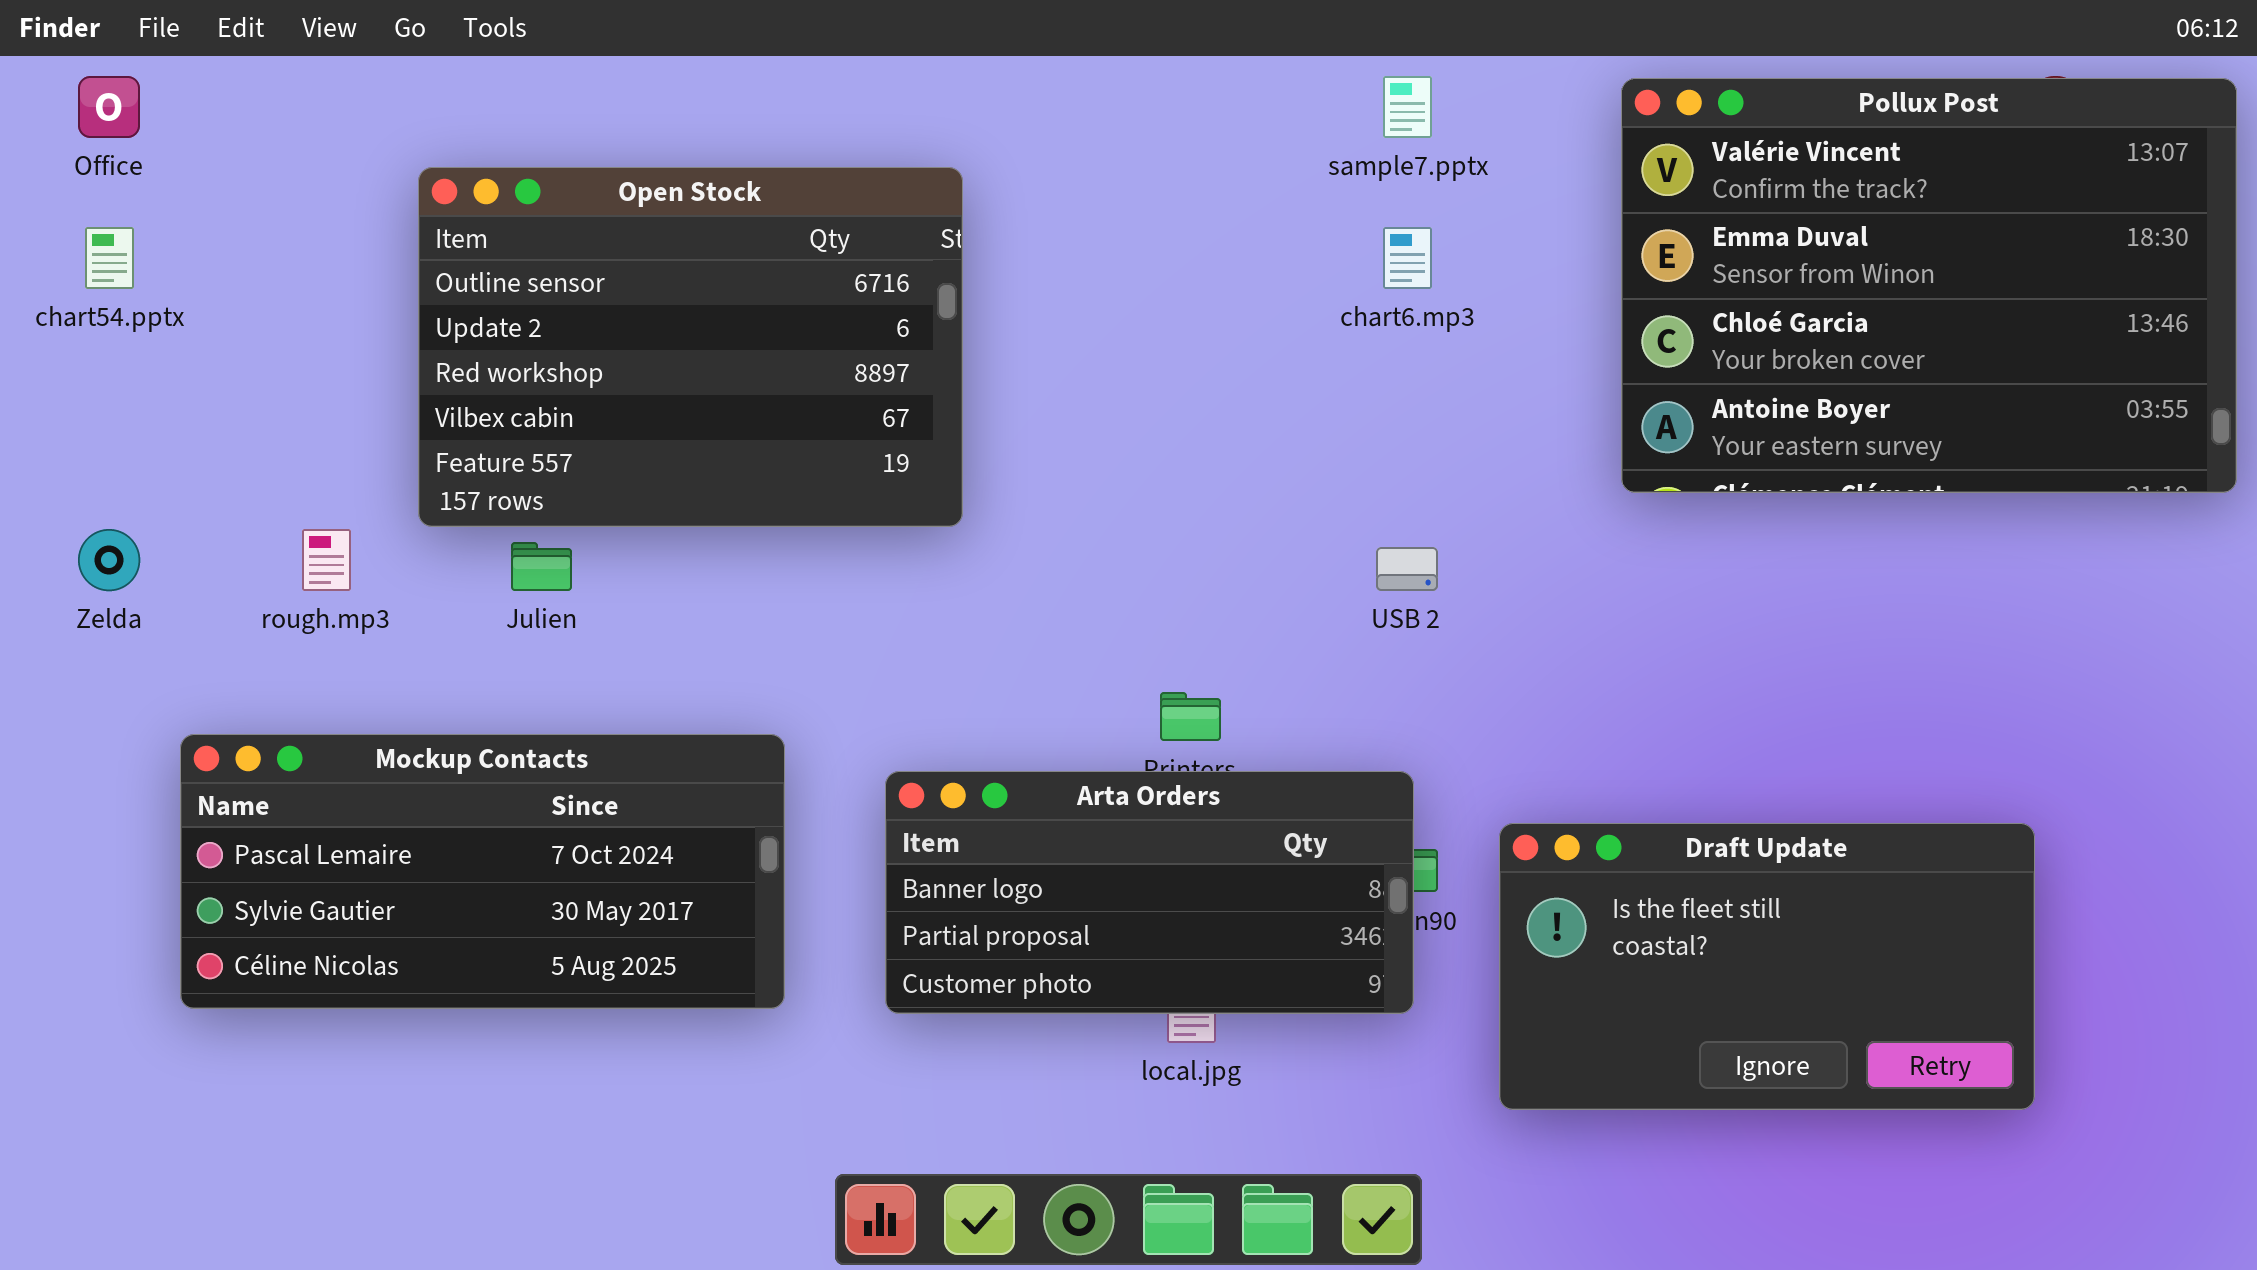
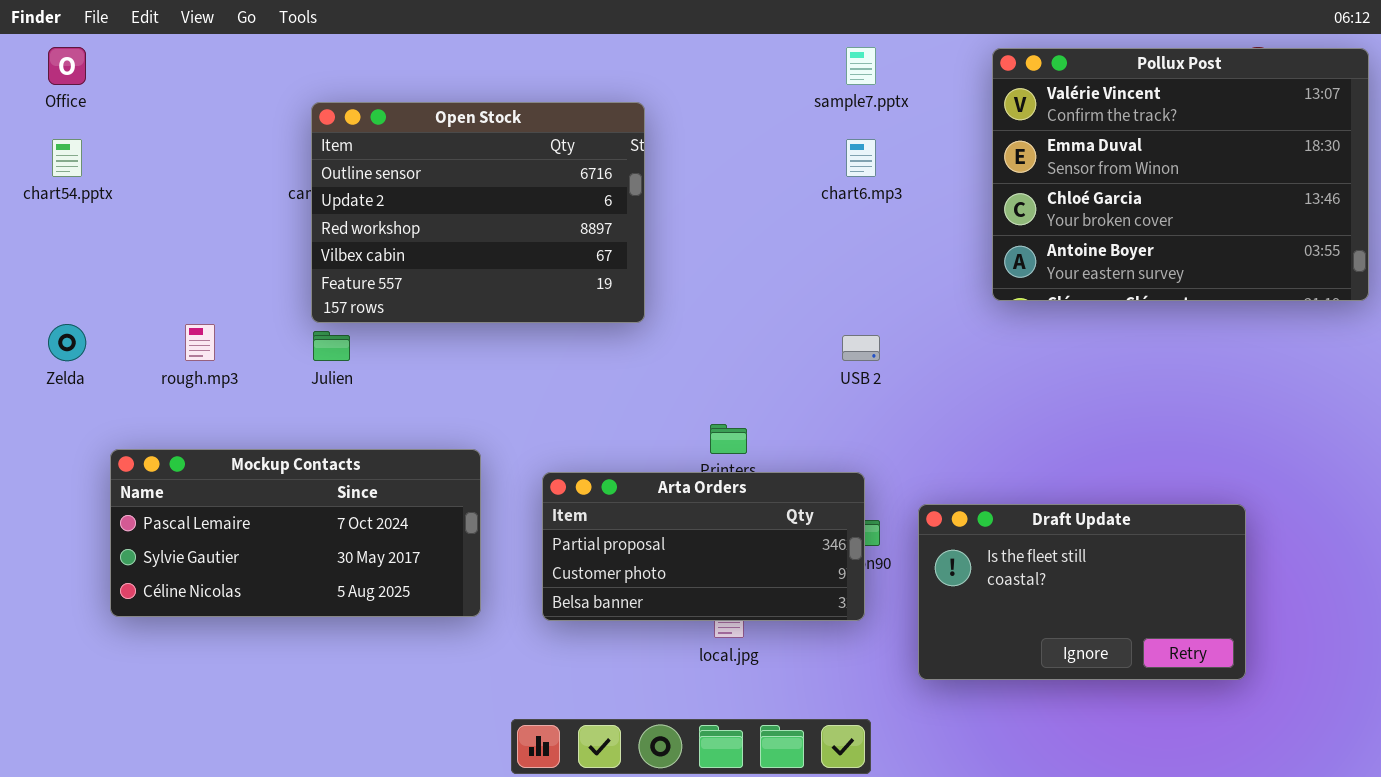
Open Stock: [418,167,963,527] -> [311,102,645,323], moved
Arta Orders: [885,771,1414,1014] -> [542,472,865,621], scrolled down 1 row

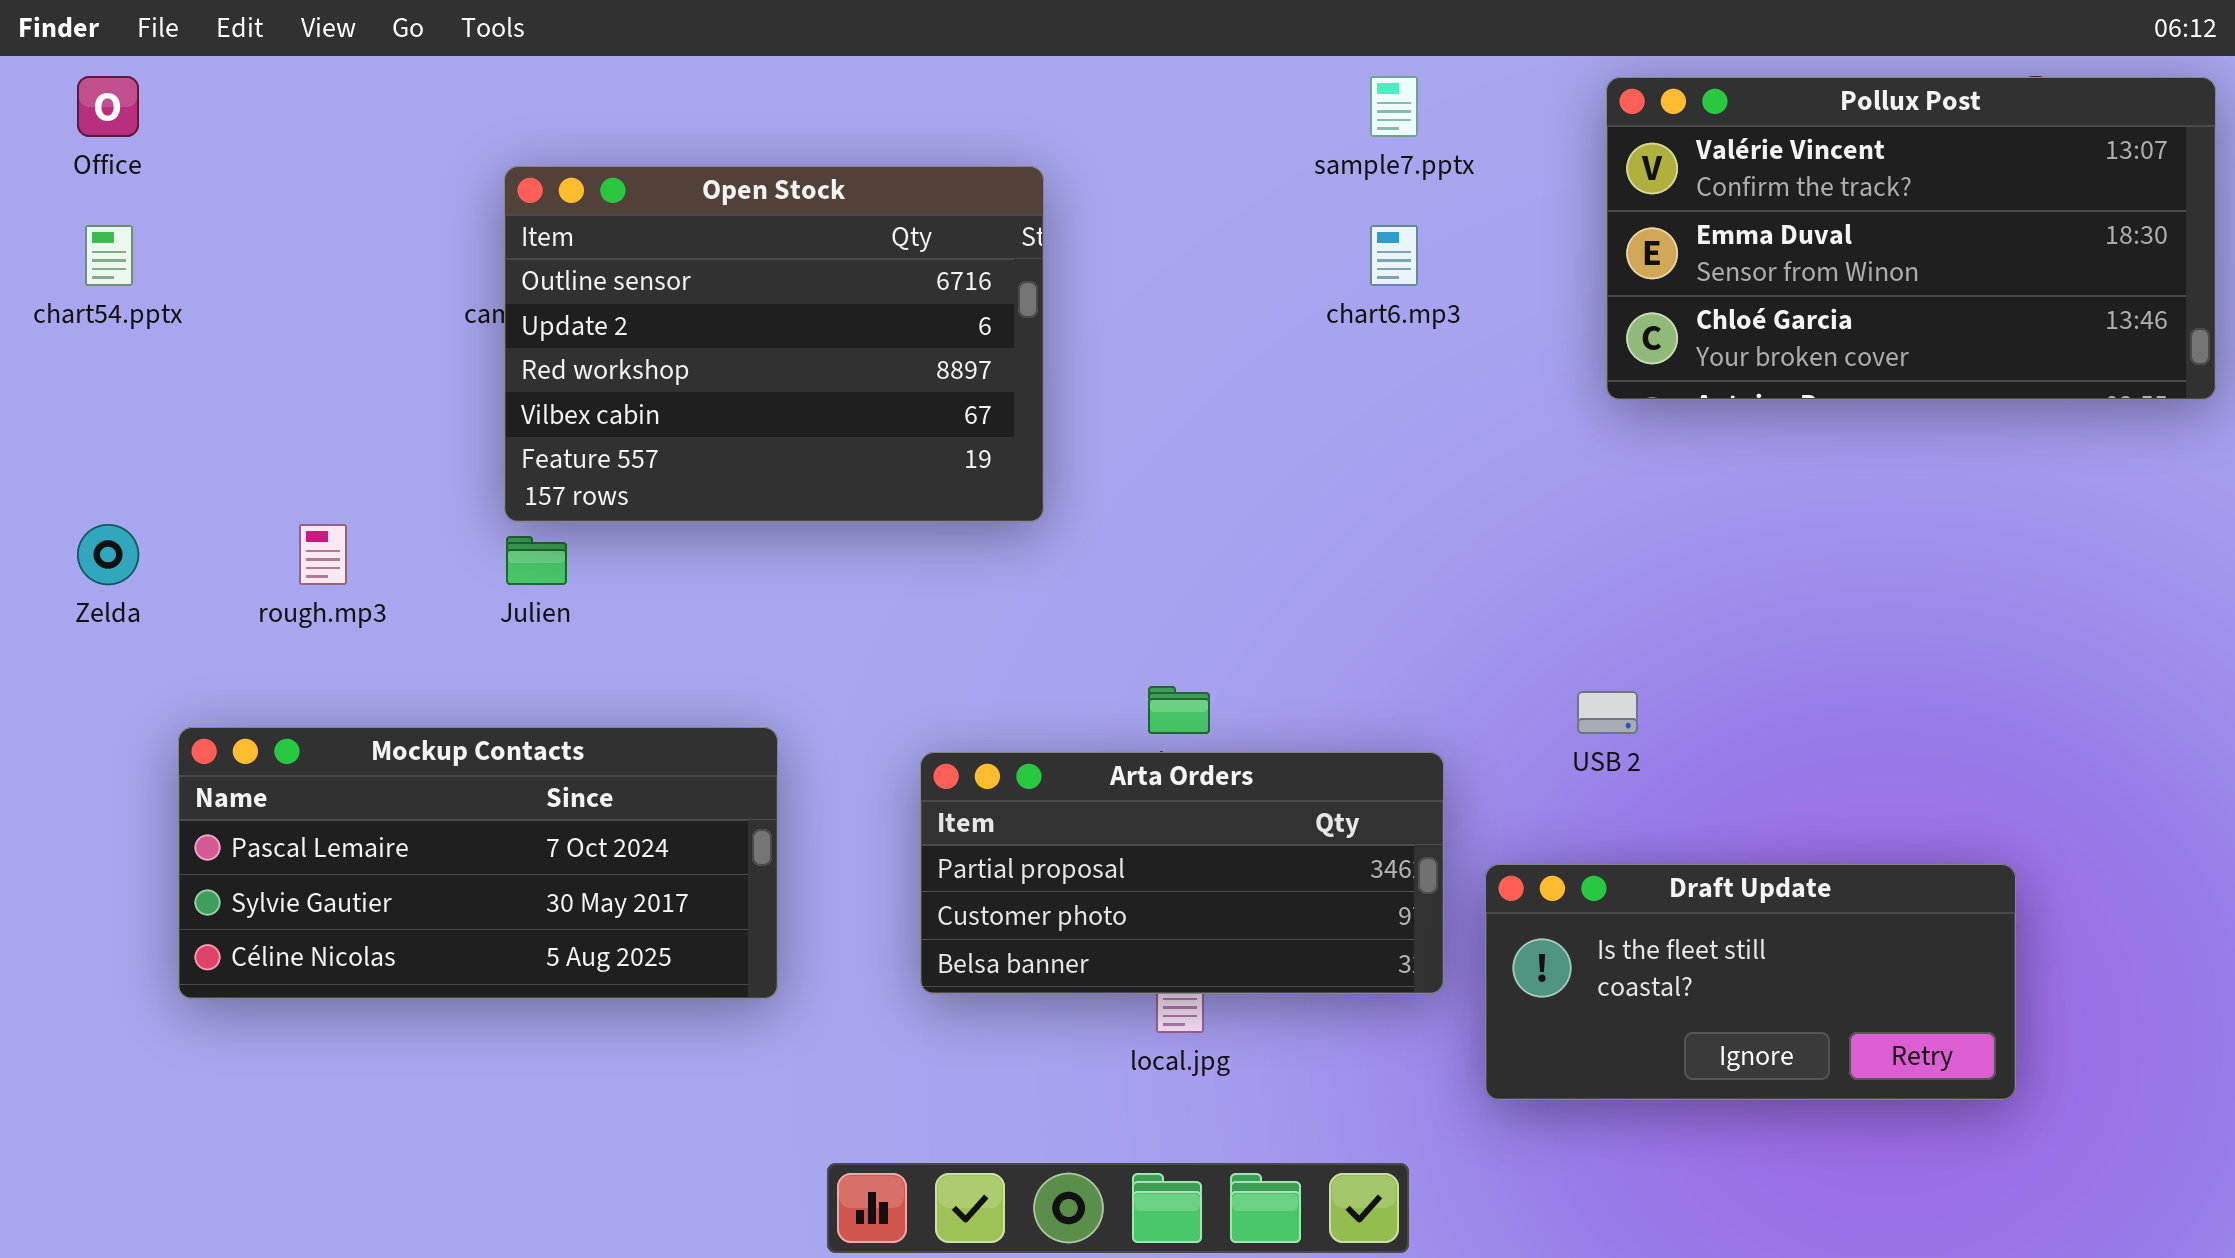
Pollux Post: [992,48,1369,301] -> [1606,77,2216,400], resized
USB 2: [842,335,880,361] -> [1577,691,1638,734], moved
Arta Orders: [542,472,865,621] -> [920,752,1444,994], moved
Draft Update: [918,504,1246,680] -> [1485,864,2016,1100], resized

